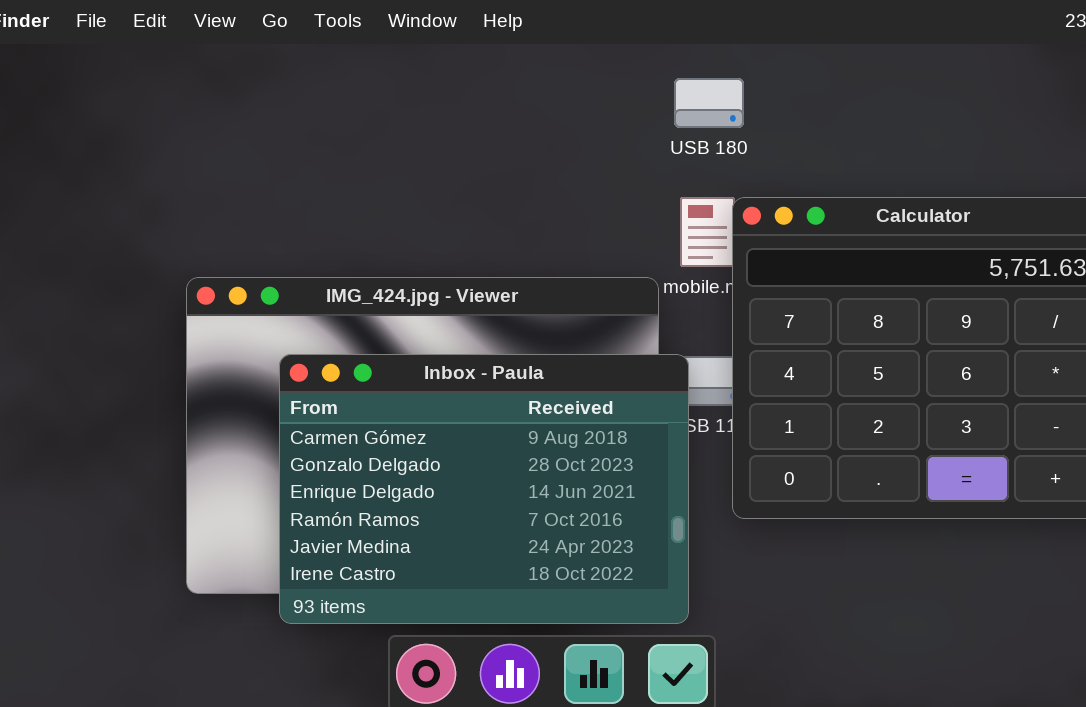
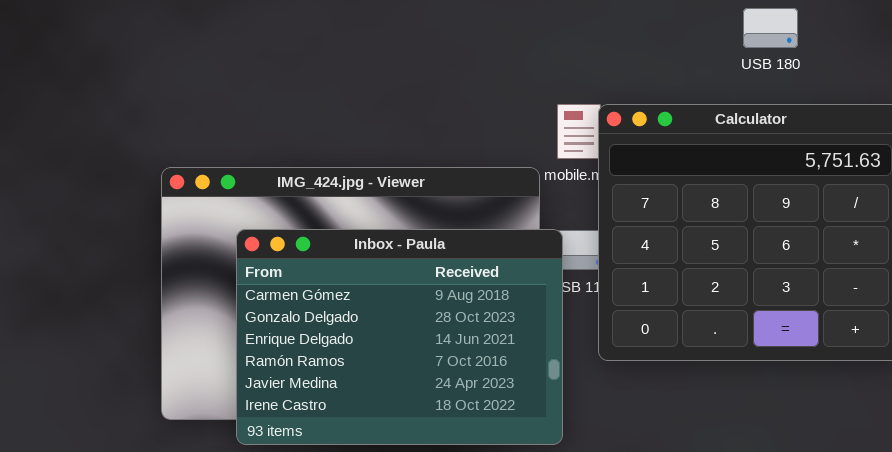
USB 180: [674,78,744,128] -> [743,8,798,48], moved

